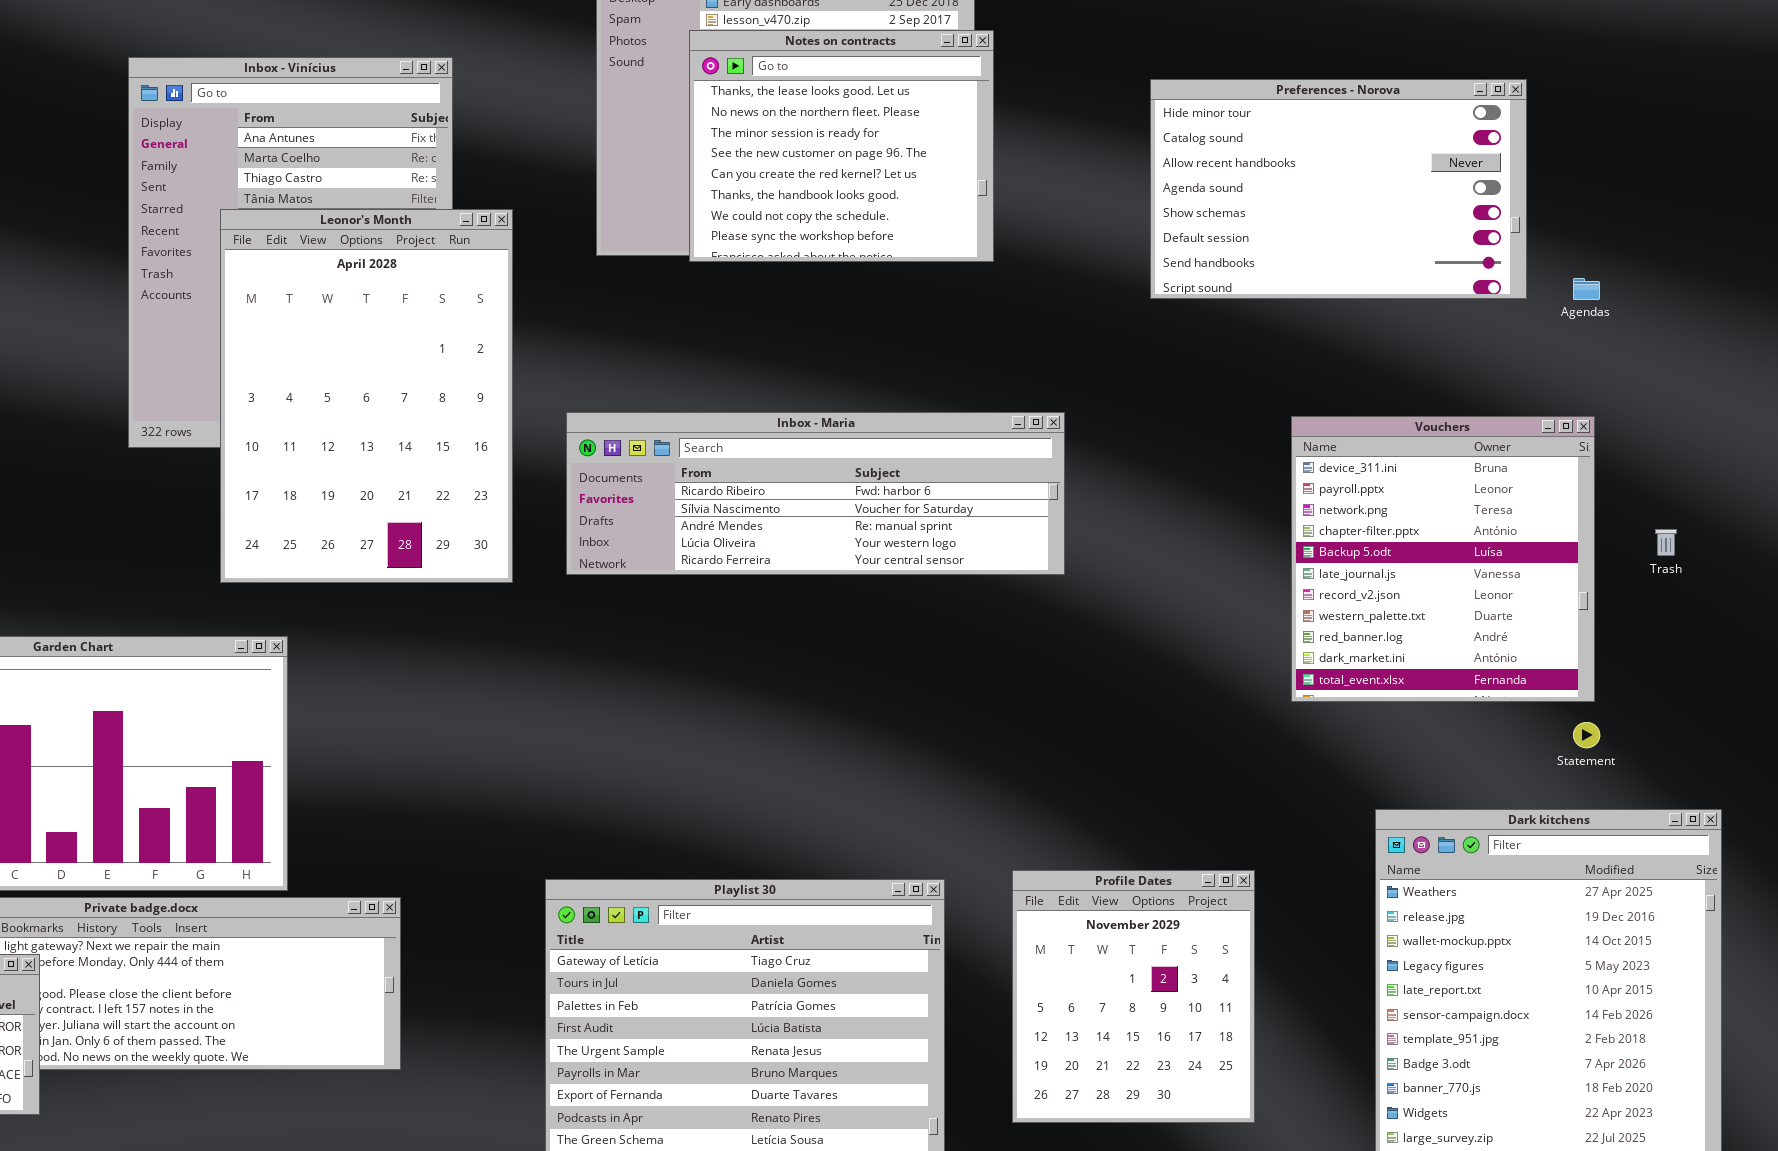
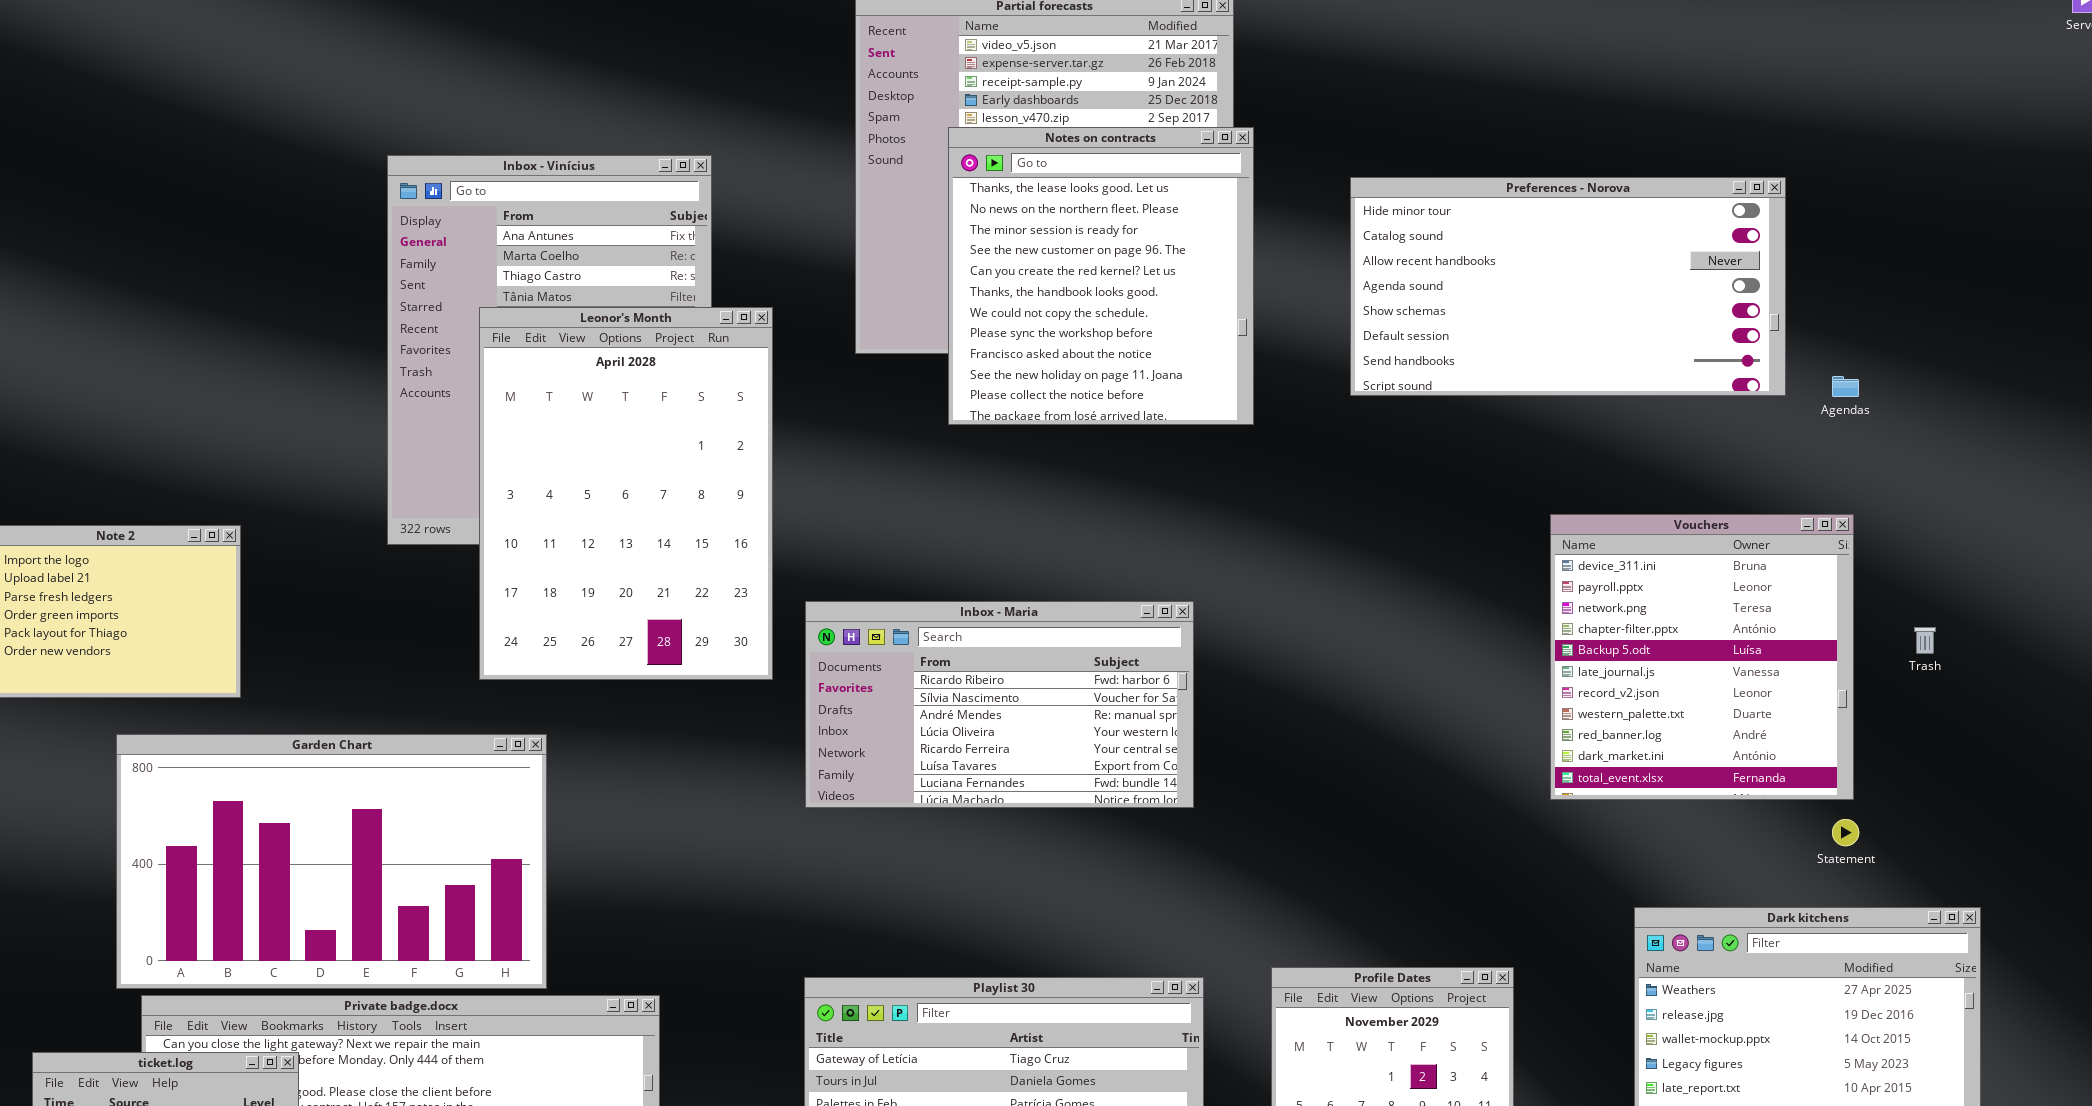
Notes on contracts: [689,30,994,262] -> [948,127,1254,425], resized
Preferences - Norova: [1150,79,1527,299] -> [1350,177,1786,396], resized
Inbox - Maria: [566,412,1065,575] -> [805,601,1194,808], moved, resized

